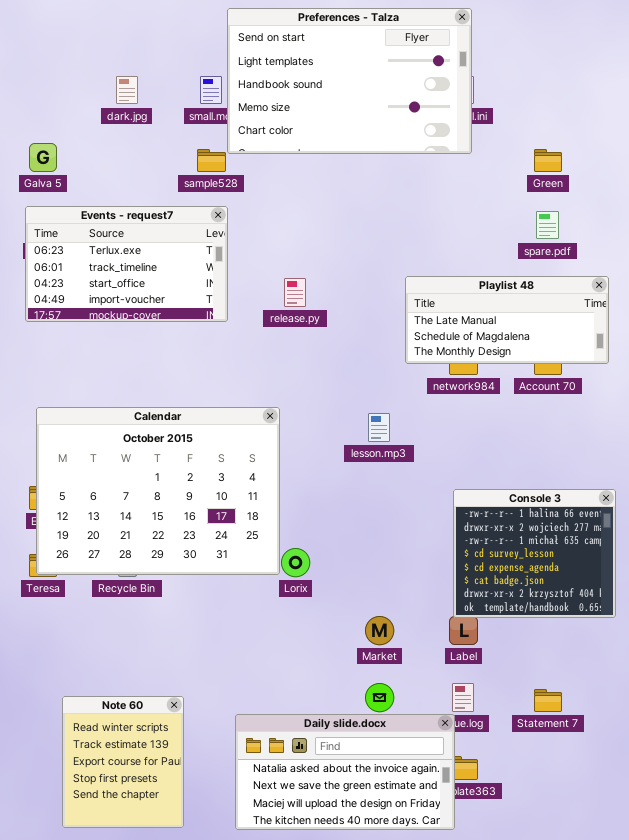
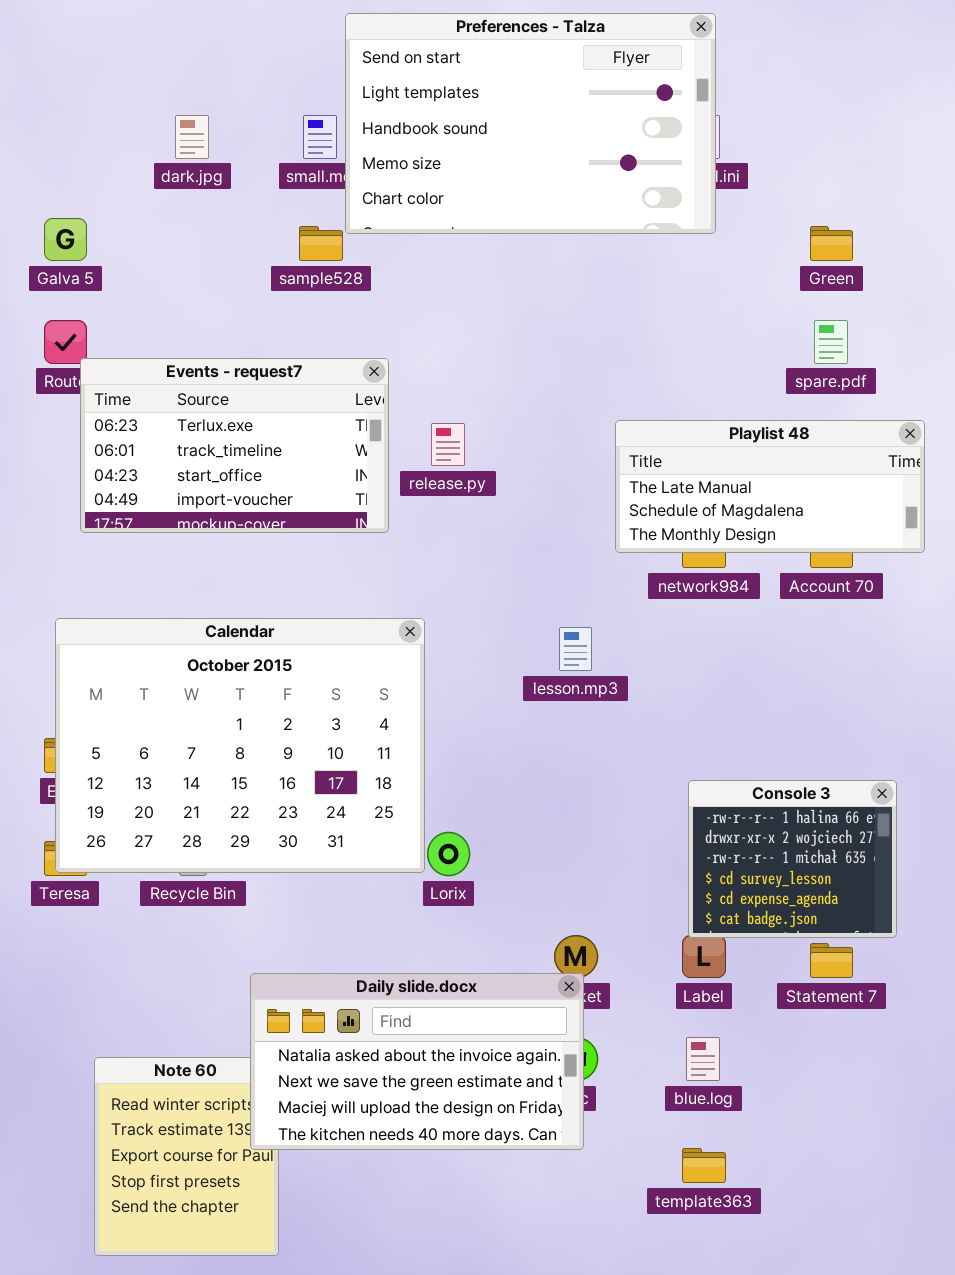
Events - request7: [25,206,228,322] -> [80,358,389,533], moved
Console 3: [453,489,616,618] -> [688,780,897,938], resized
Statement 7: [534,689,562,712] -> [810,943,853,978], moved
Daily slide.docx: [235,714,455,830] -> [250,973,584,1150], moved

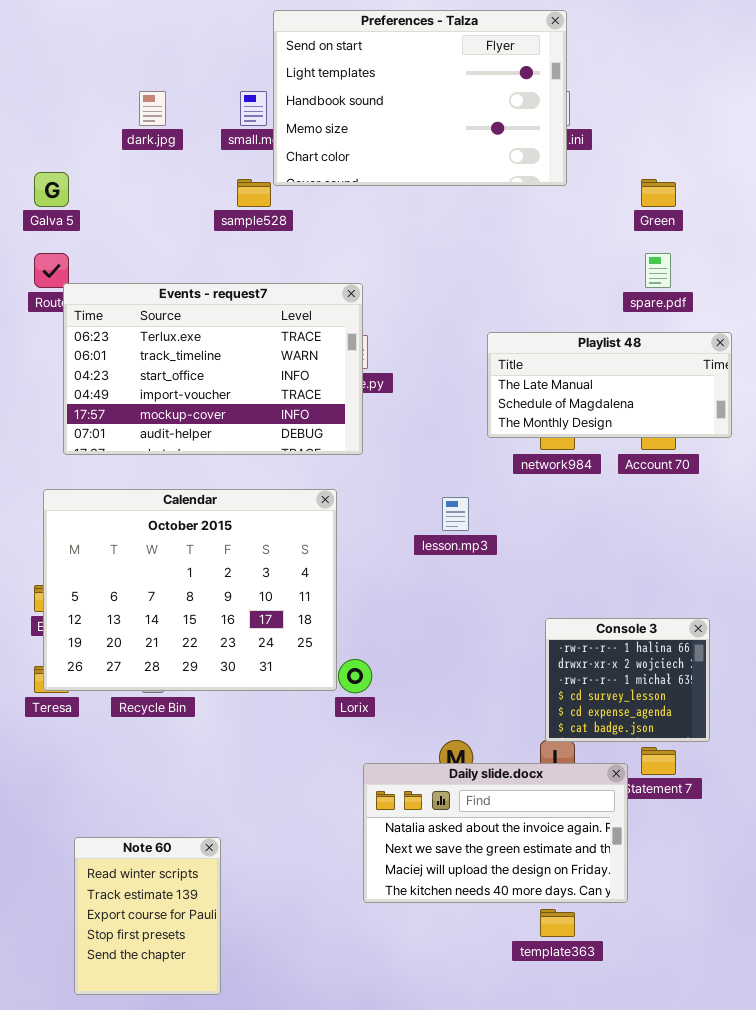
Events - request7: [80,358,389,533] -> [63,283,363,455], resized
Daily slide.docx: [250,973,584,1150] -> [363,763,628,903], moved

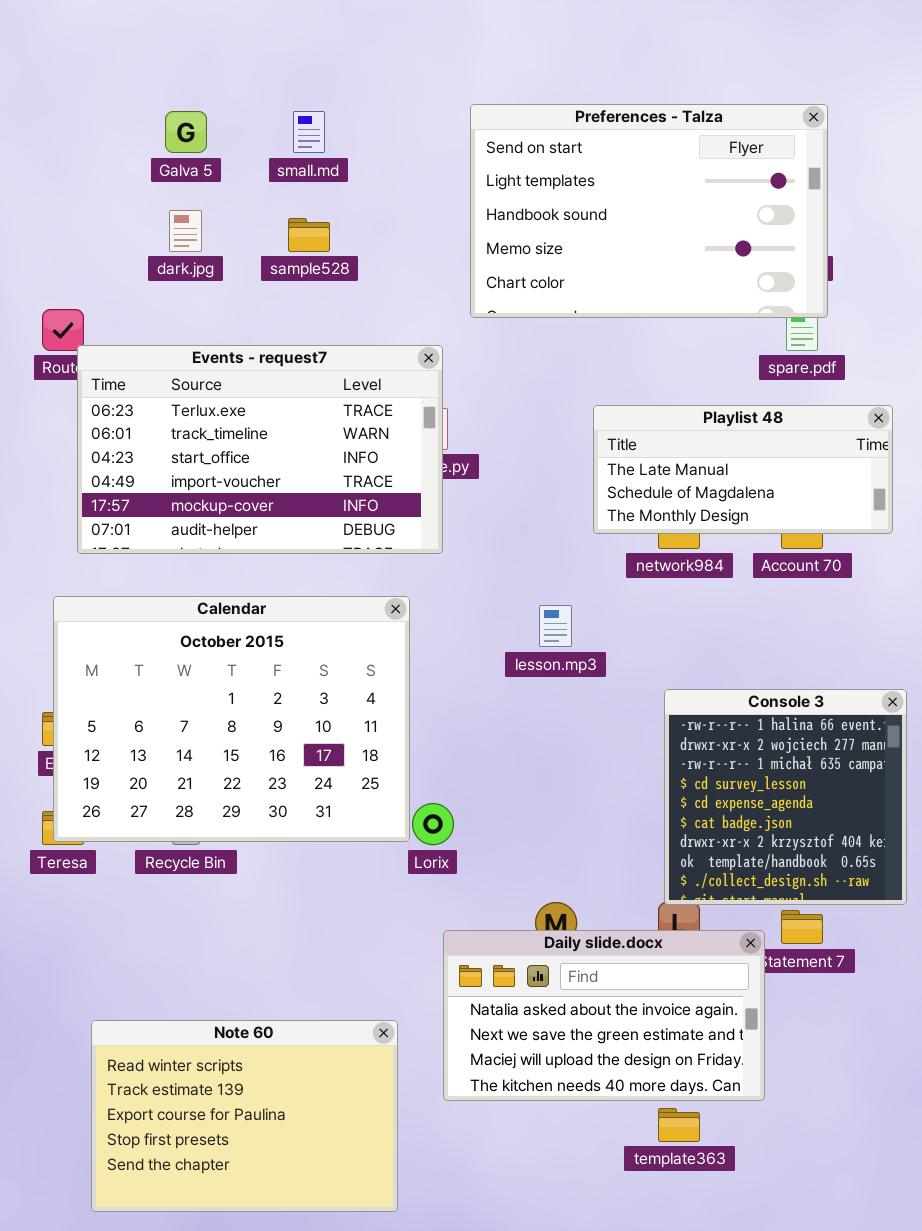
Preferences - Talza: [273,10,567,186] -> [470,104,828,318], moved
dark.jpg: [139,91,166,126] -> [169,210,202,252], moved
Galva 5: [34,172,69,207] -> [165,111,207,153], moved
Console 3: [545,618,710,742] -> [664,689,907,905], resized
Note 60: [74,837,221,995] -> [91,1020,398,1212], resized

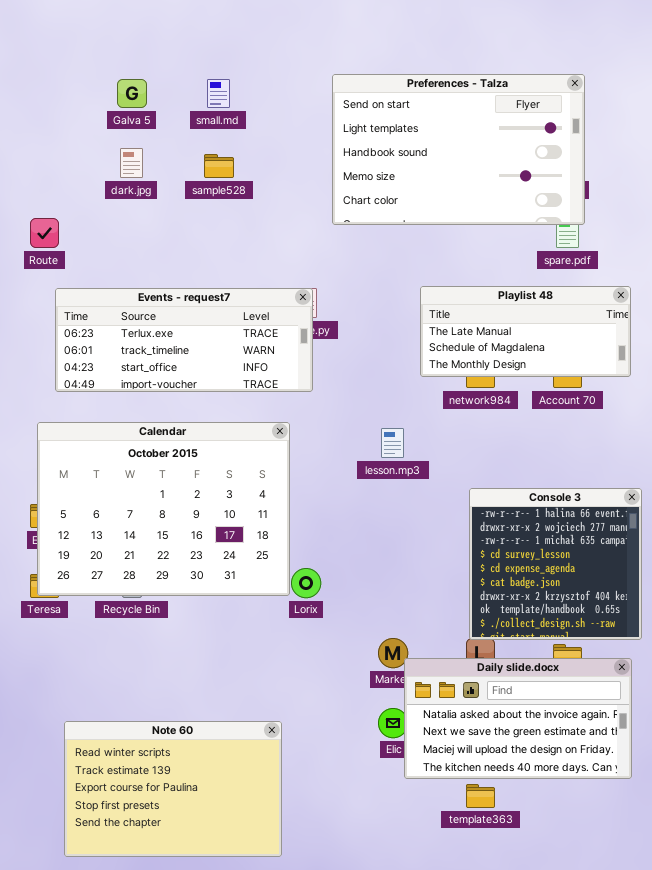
Events - request7: [77,345,443,554] -> [55,288,313,392], resized
Daily slide.docx: [443,930,765,1101] -> [404,658,632,779], moved

